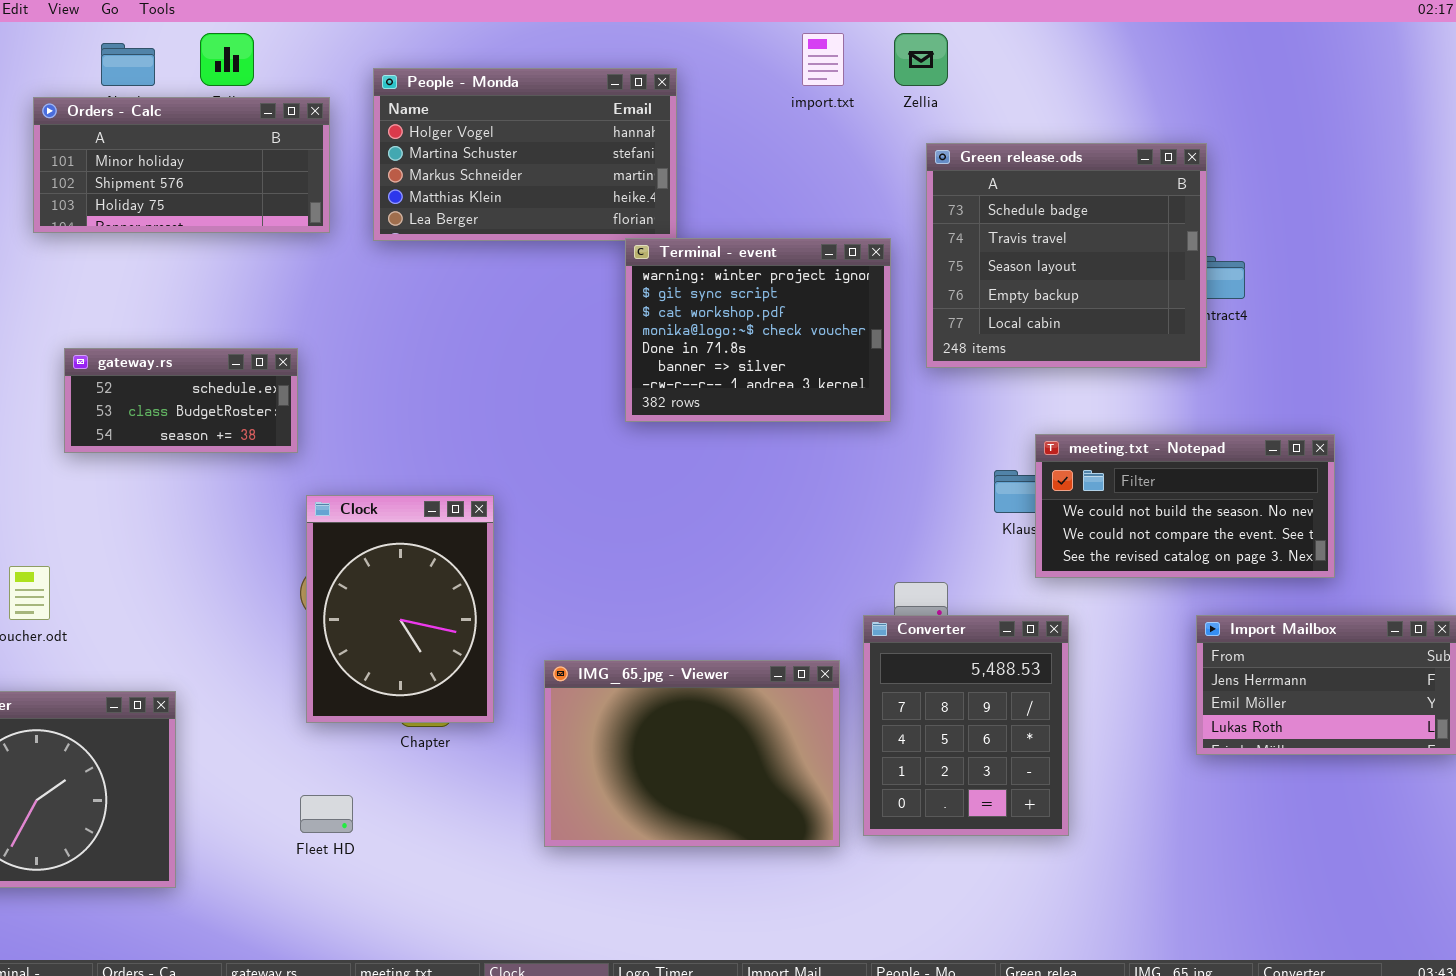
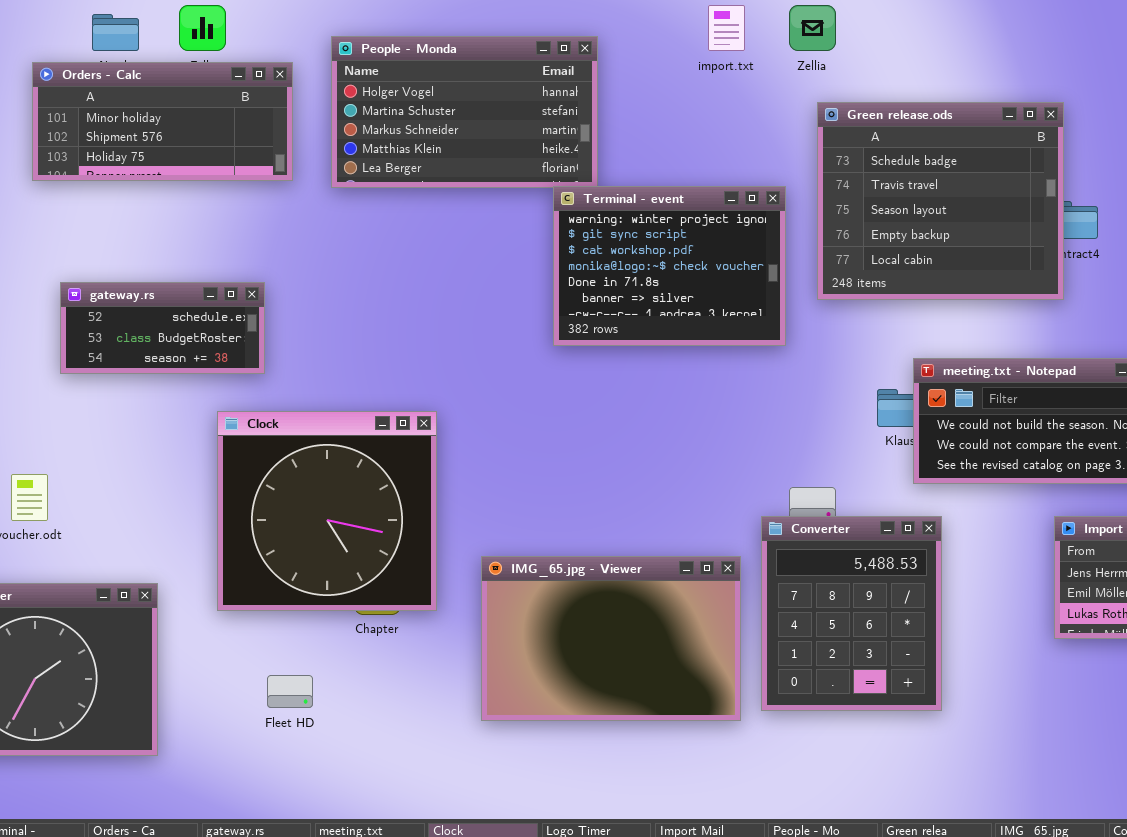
Clock: [306,495,494,723] -> [217,411,437,611], resized

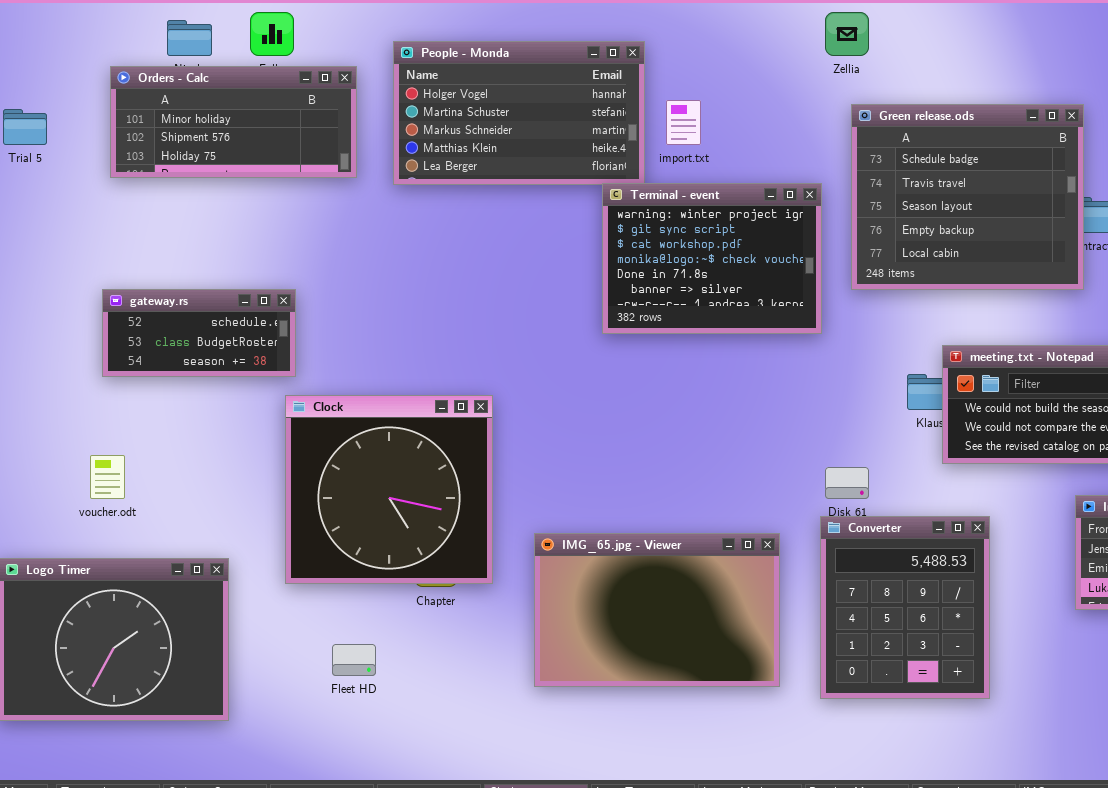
import.txt: [708,5,745,51] -> [666,100,701,145], moved
gateway.rs: [60,282,265,374] -> [102,289,296,377], moved
Converter: [761,516,942,711] -> [820,516,990,699], moved

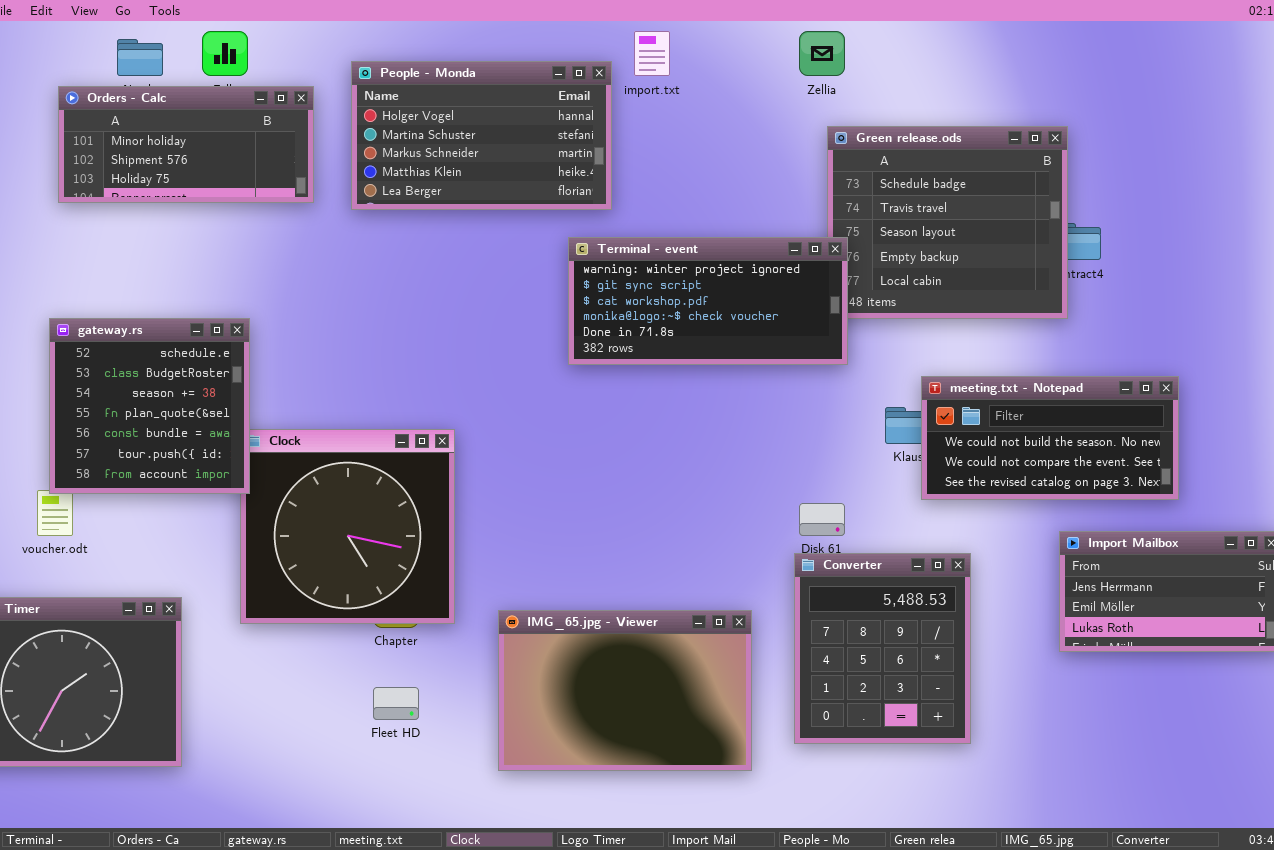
import.txt: [666,100,701,145] -> [634,31,670,76], moved
Terminal - event: [602,183,822,334] -> [568,237,848,365], resized
gateway.rs: [102,289,296,377] -> [49,318,250,494], resized
IMG_65.jpg - Viewer: [534,533,780,687] -> [498,610,752,771], moved
Fleet HD: [332,644,376,676] -> [373,687,419,720], moved

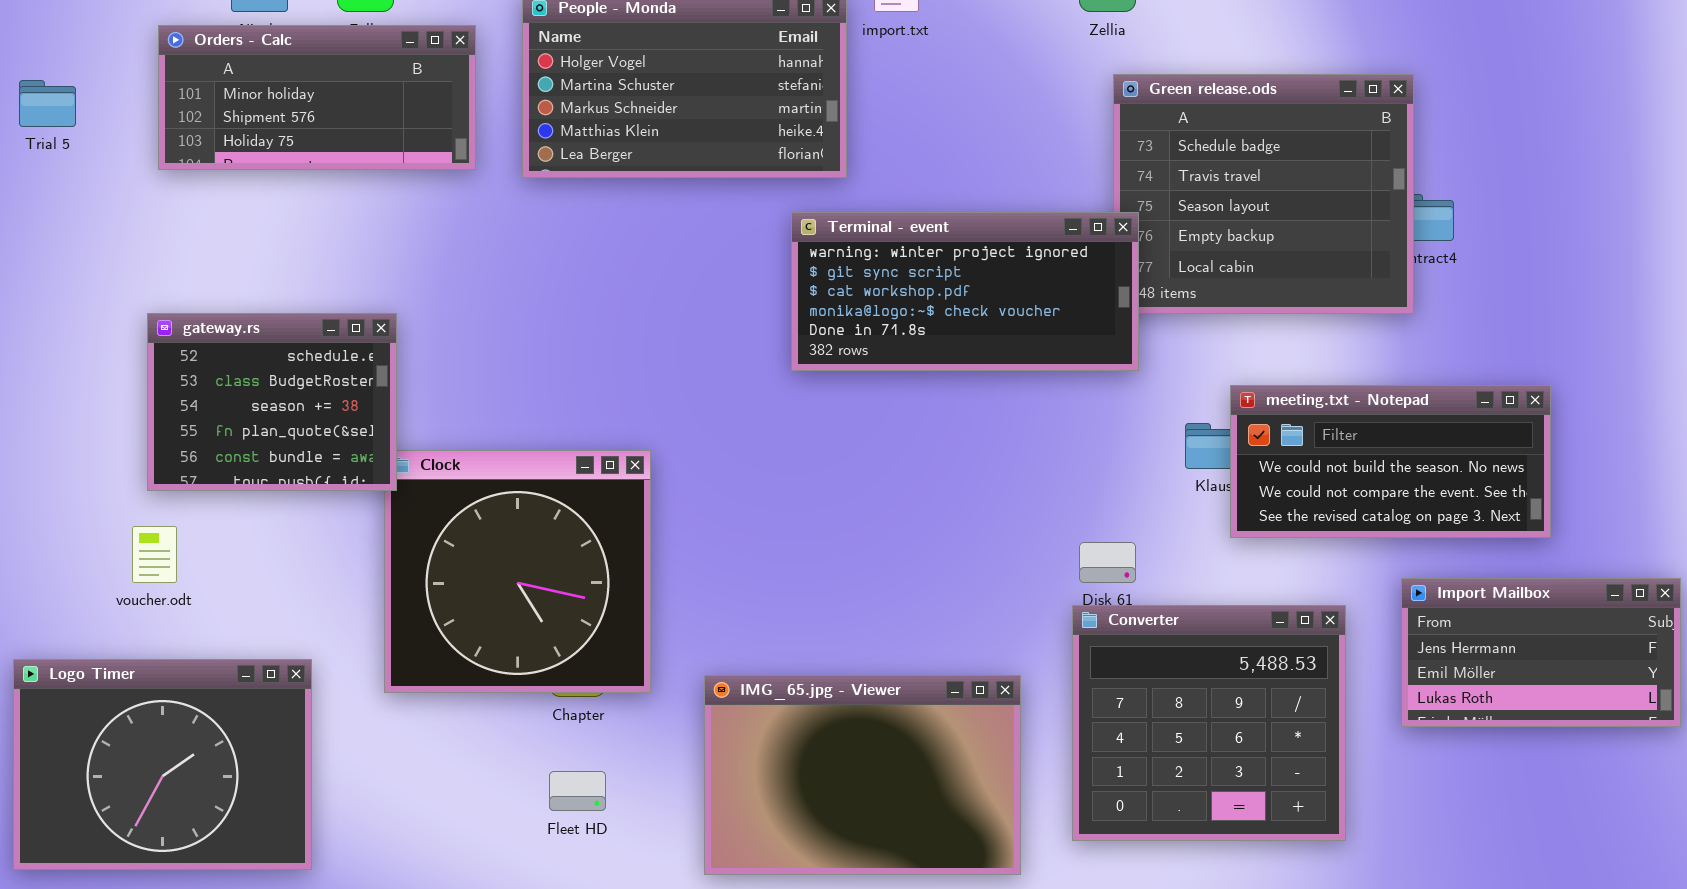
gateway.rs: [49,318,250,494] -> [147,313,397,491], resized
Converter: [794,553,971,744] -> [1072,605,1346,841], resized

